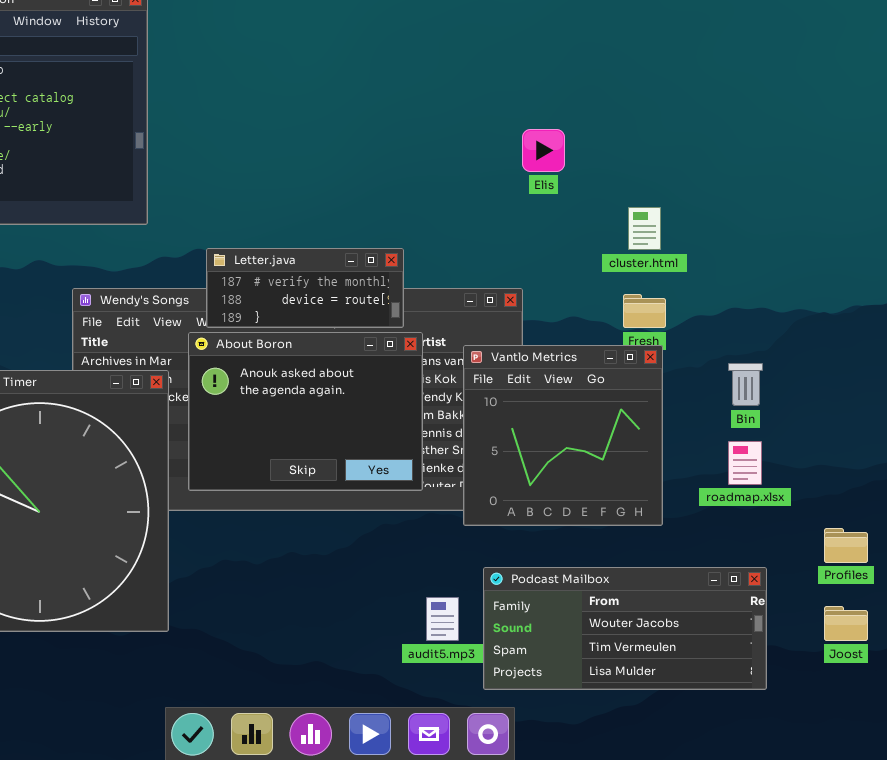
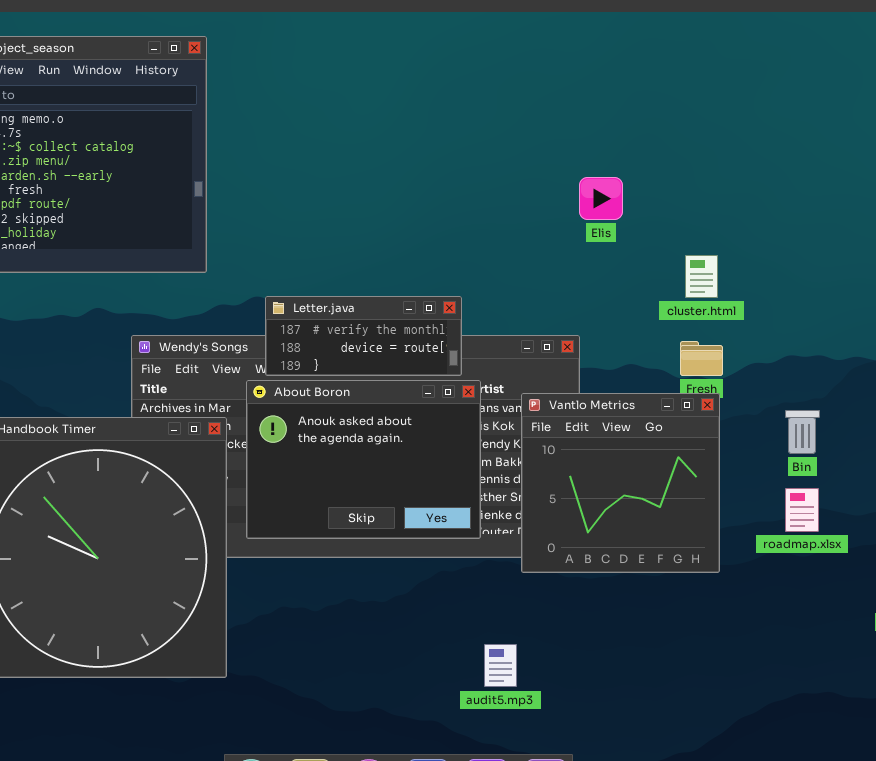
Podcast Mailbox: [483,567,767,690] -> none, closed

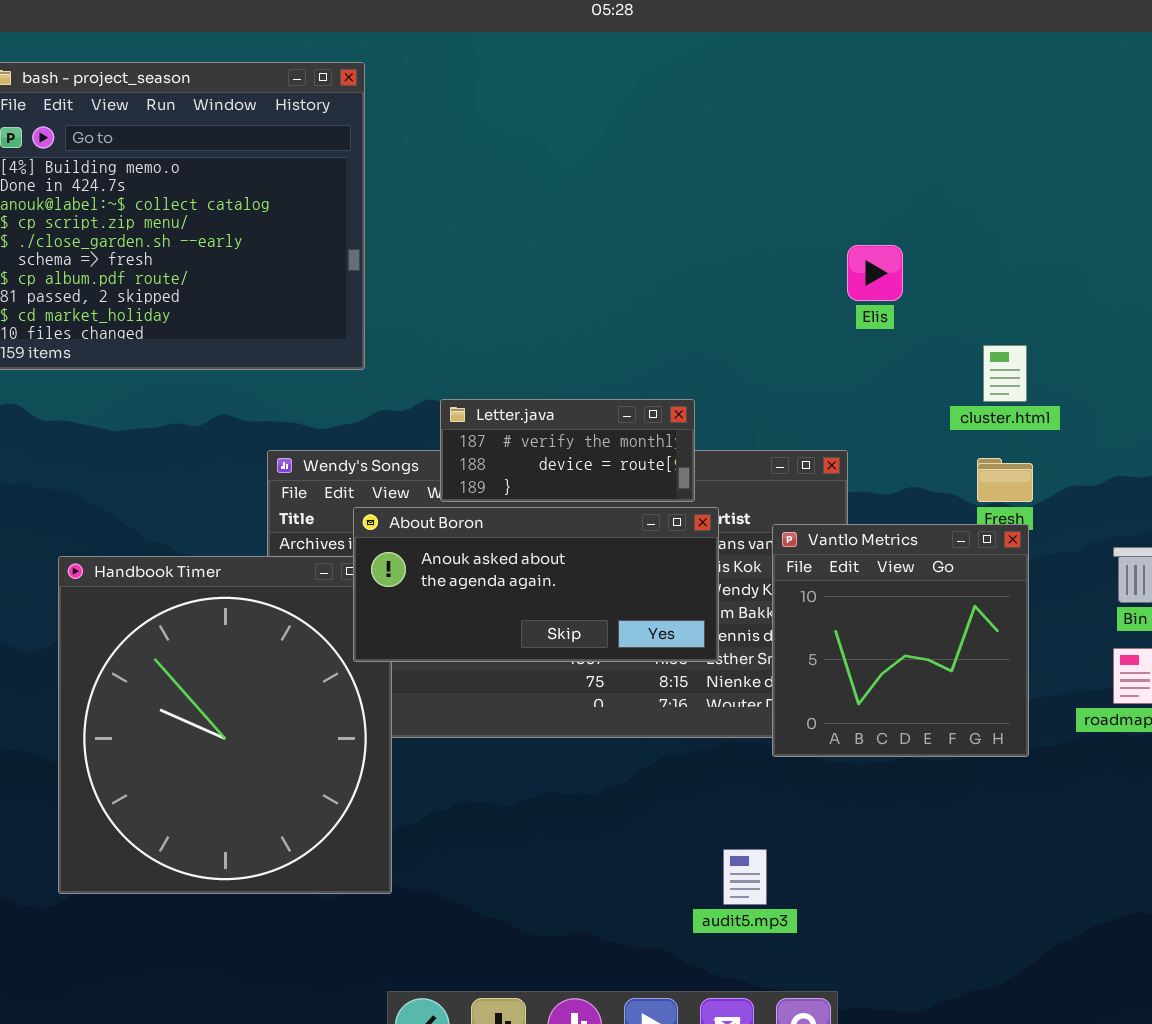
About Boron: [246,380,481,539] -> [353,507,719,662], resized

